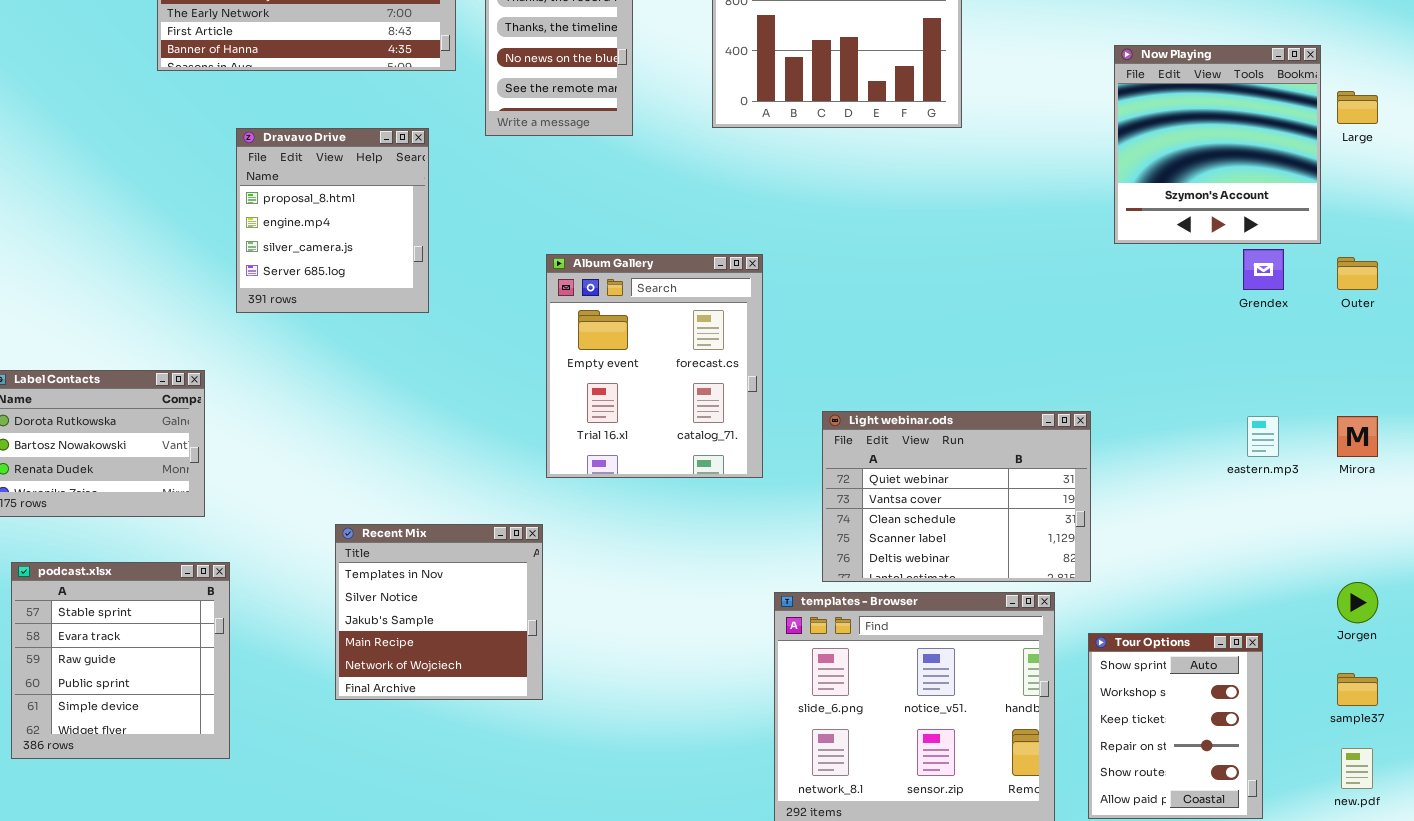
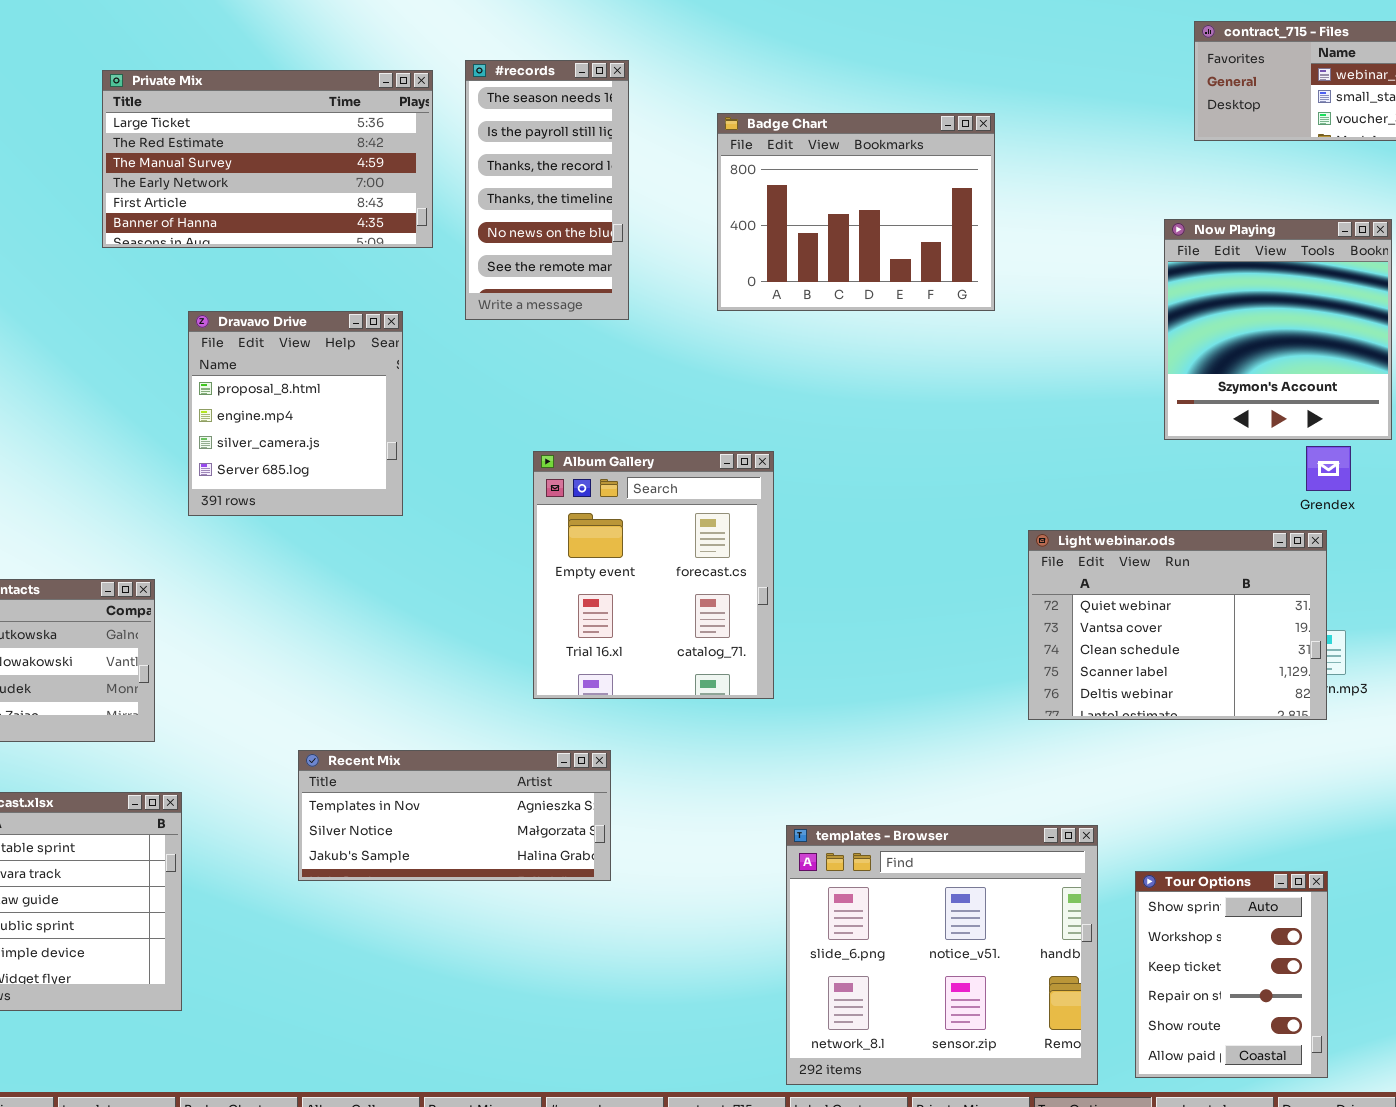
Light webinar.ods: [822,411,1091,582] -> [1028,530,1327,720], moved
Recent Mix: [335,524,543,700] -> [298,750,611,881], resized

